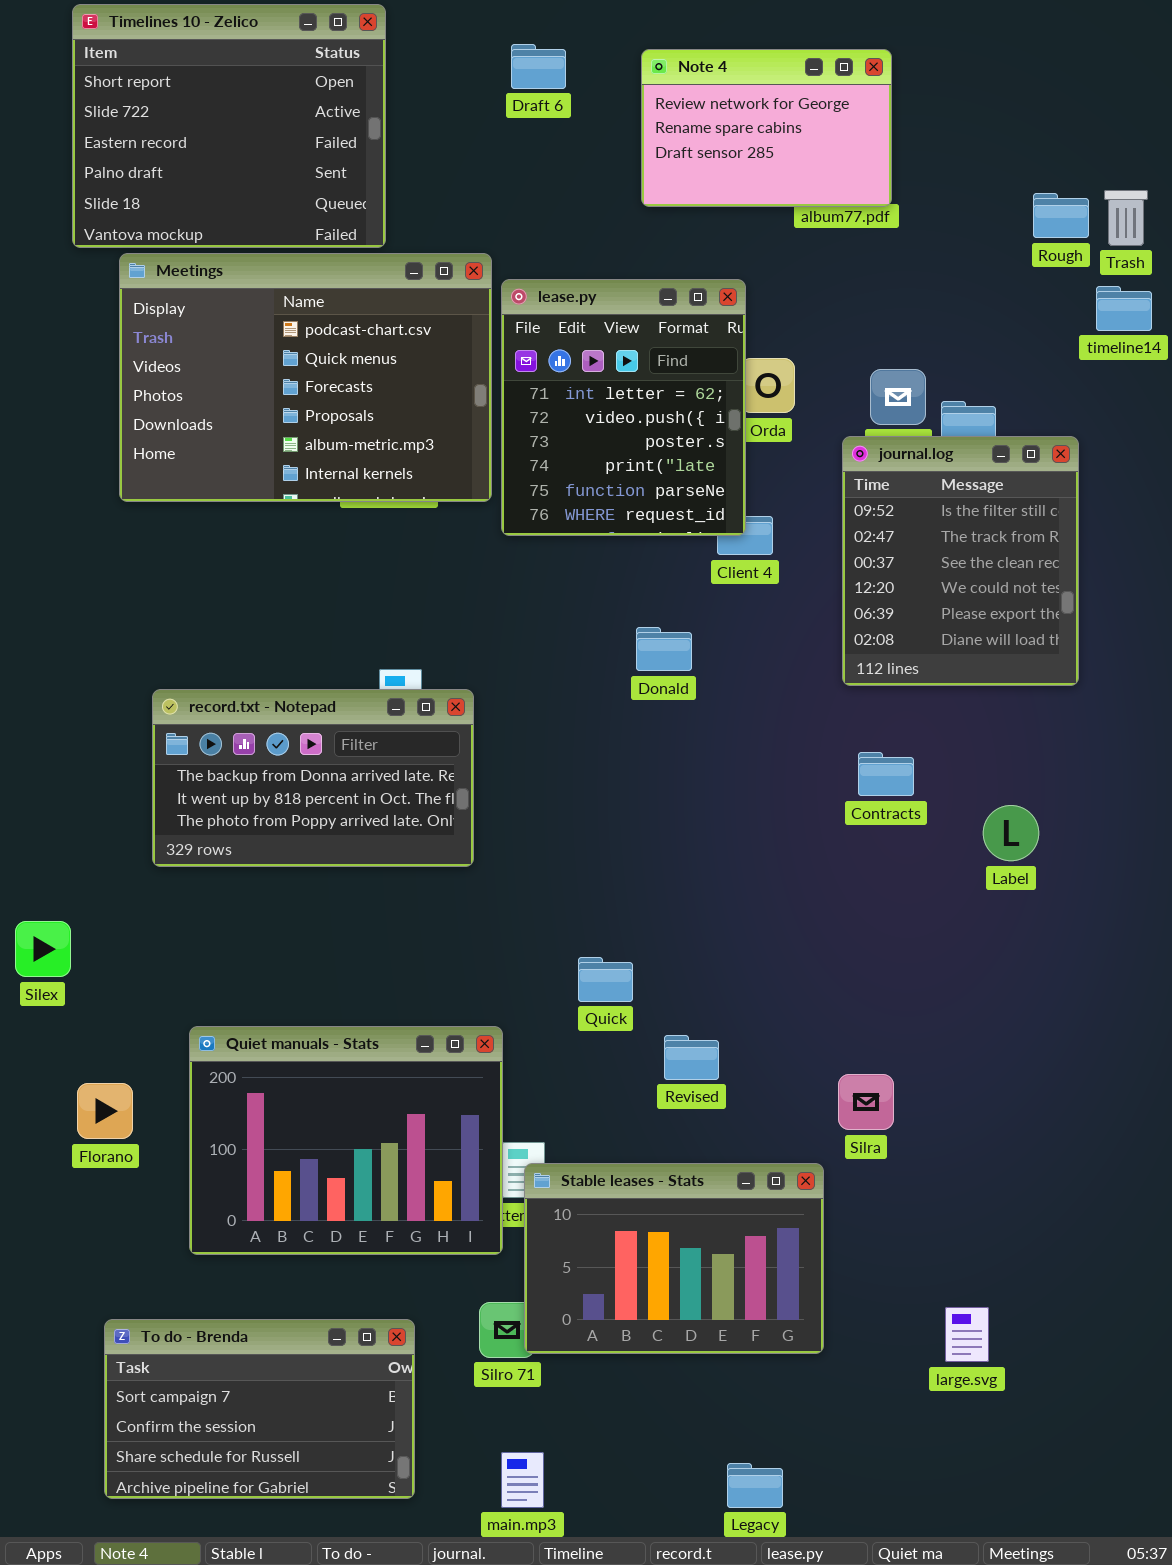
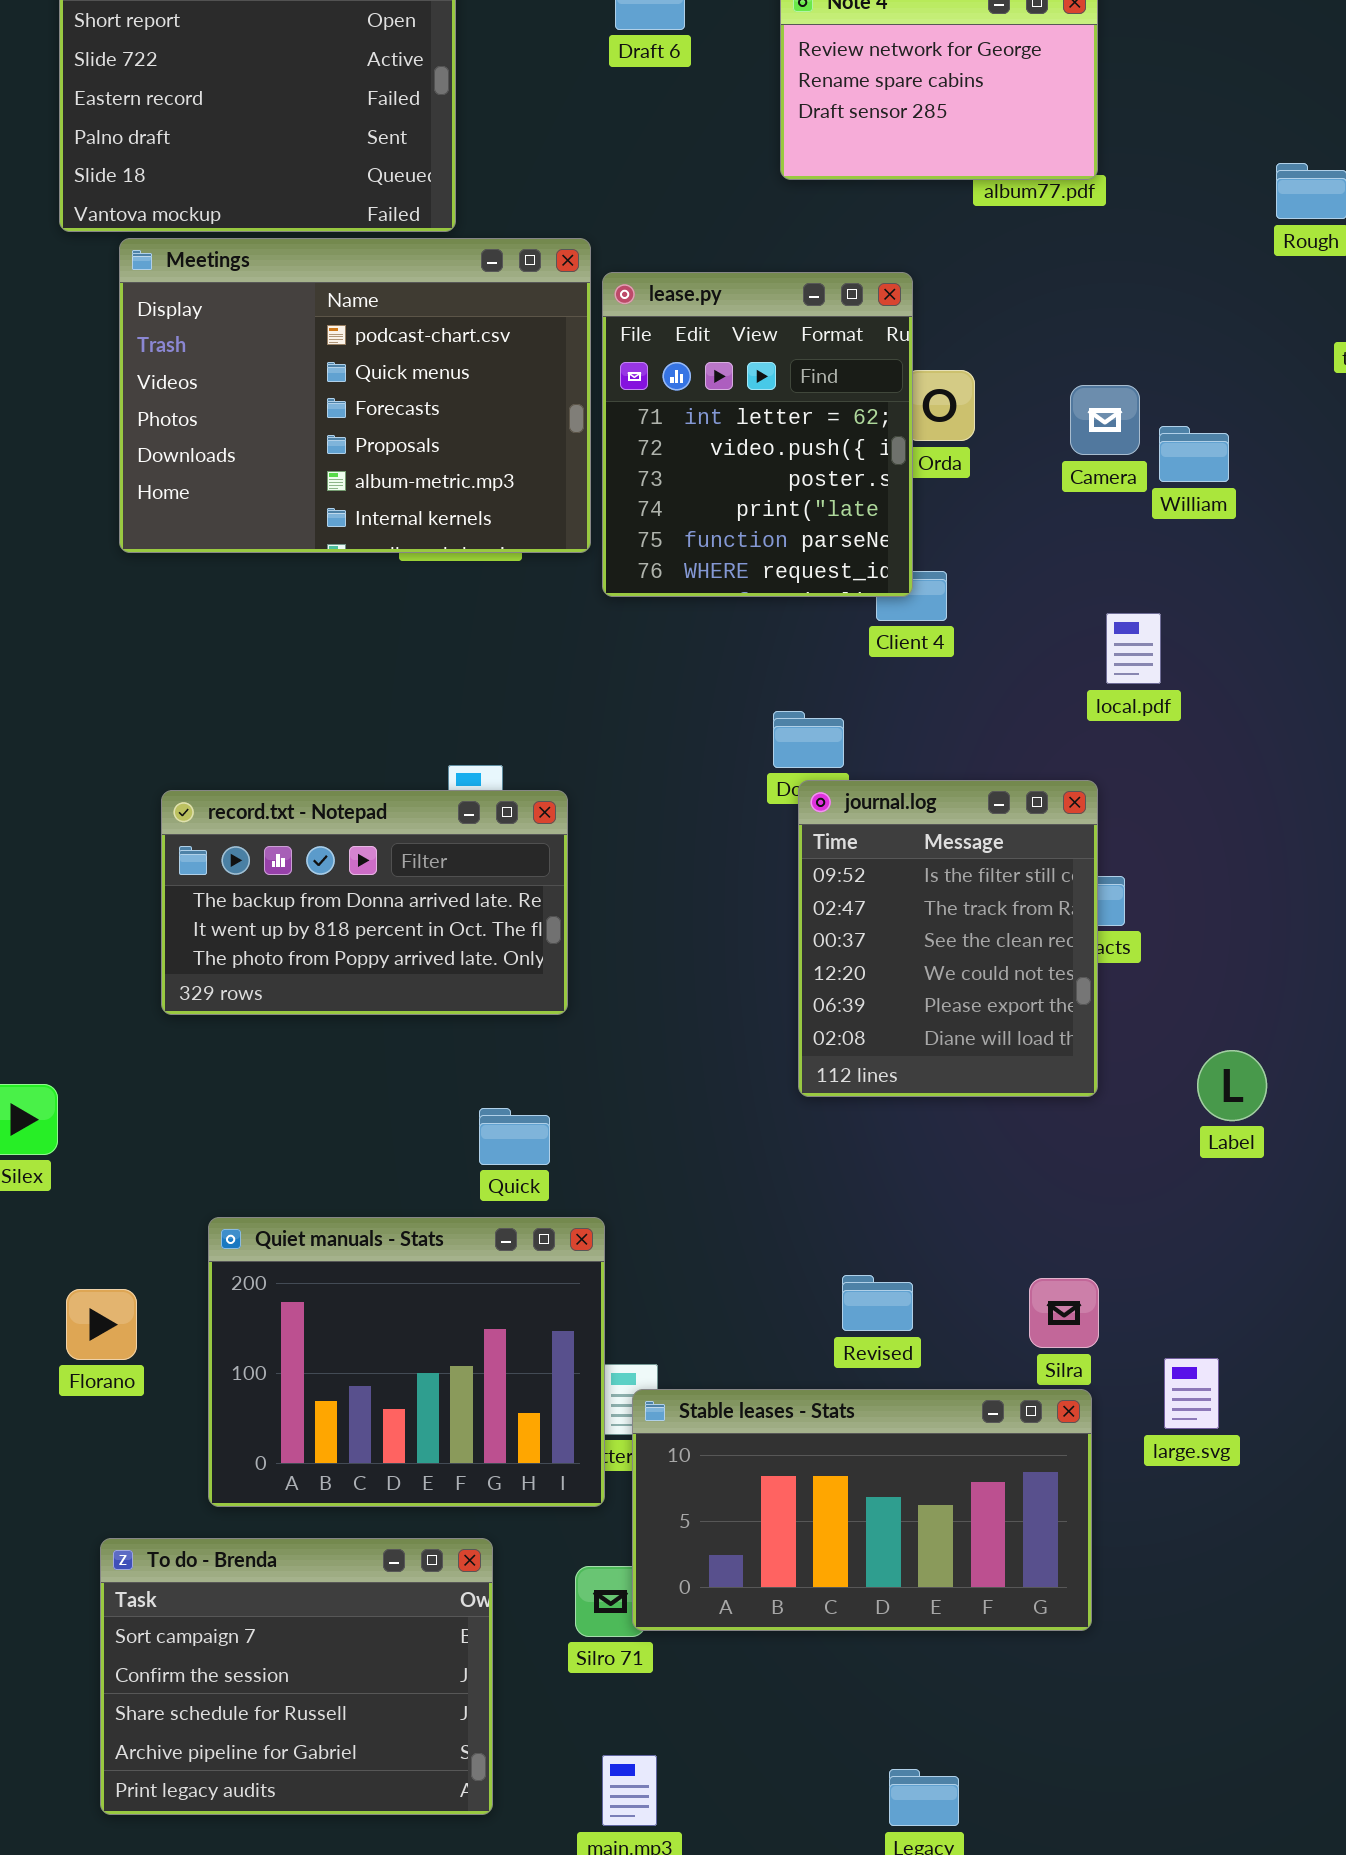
journal.log: [842,436,1079,686] -> [798,780,1098,1097], moved
Label: [983,805,1039,861] -> [1197,1050,1267,1121], moved
Quick: [578,957,633,1002] -> [479,1108,550,1165], moved
Revised: [664,1035,719,1080] -> [842,1275,913,1331], moved
Stable leases - Stats: [524,1163,824,1354] -> [632,1389,1092,1631], resized
large.svg: [945,1307,989,1362] -> [1164,1358,1219,1429], moved
To do - Brenda: [104,1319,415,1499] -> [100,1538,493,1815], resized

